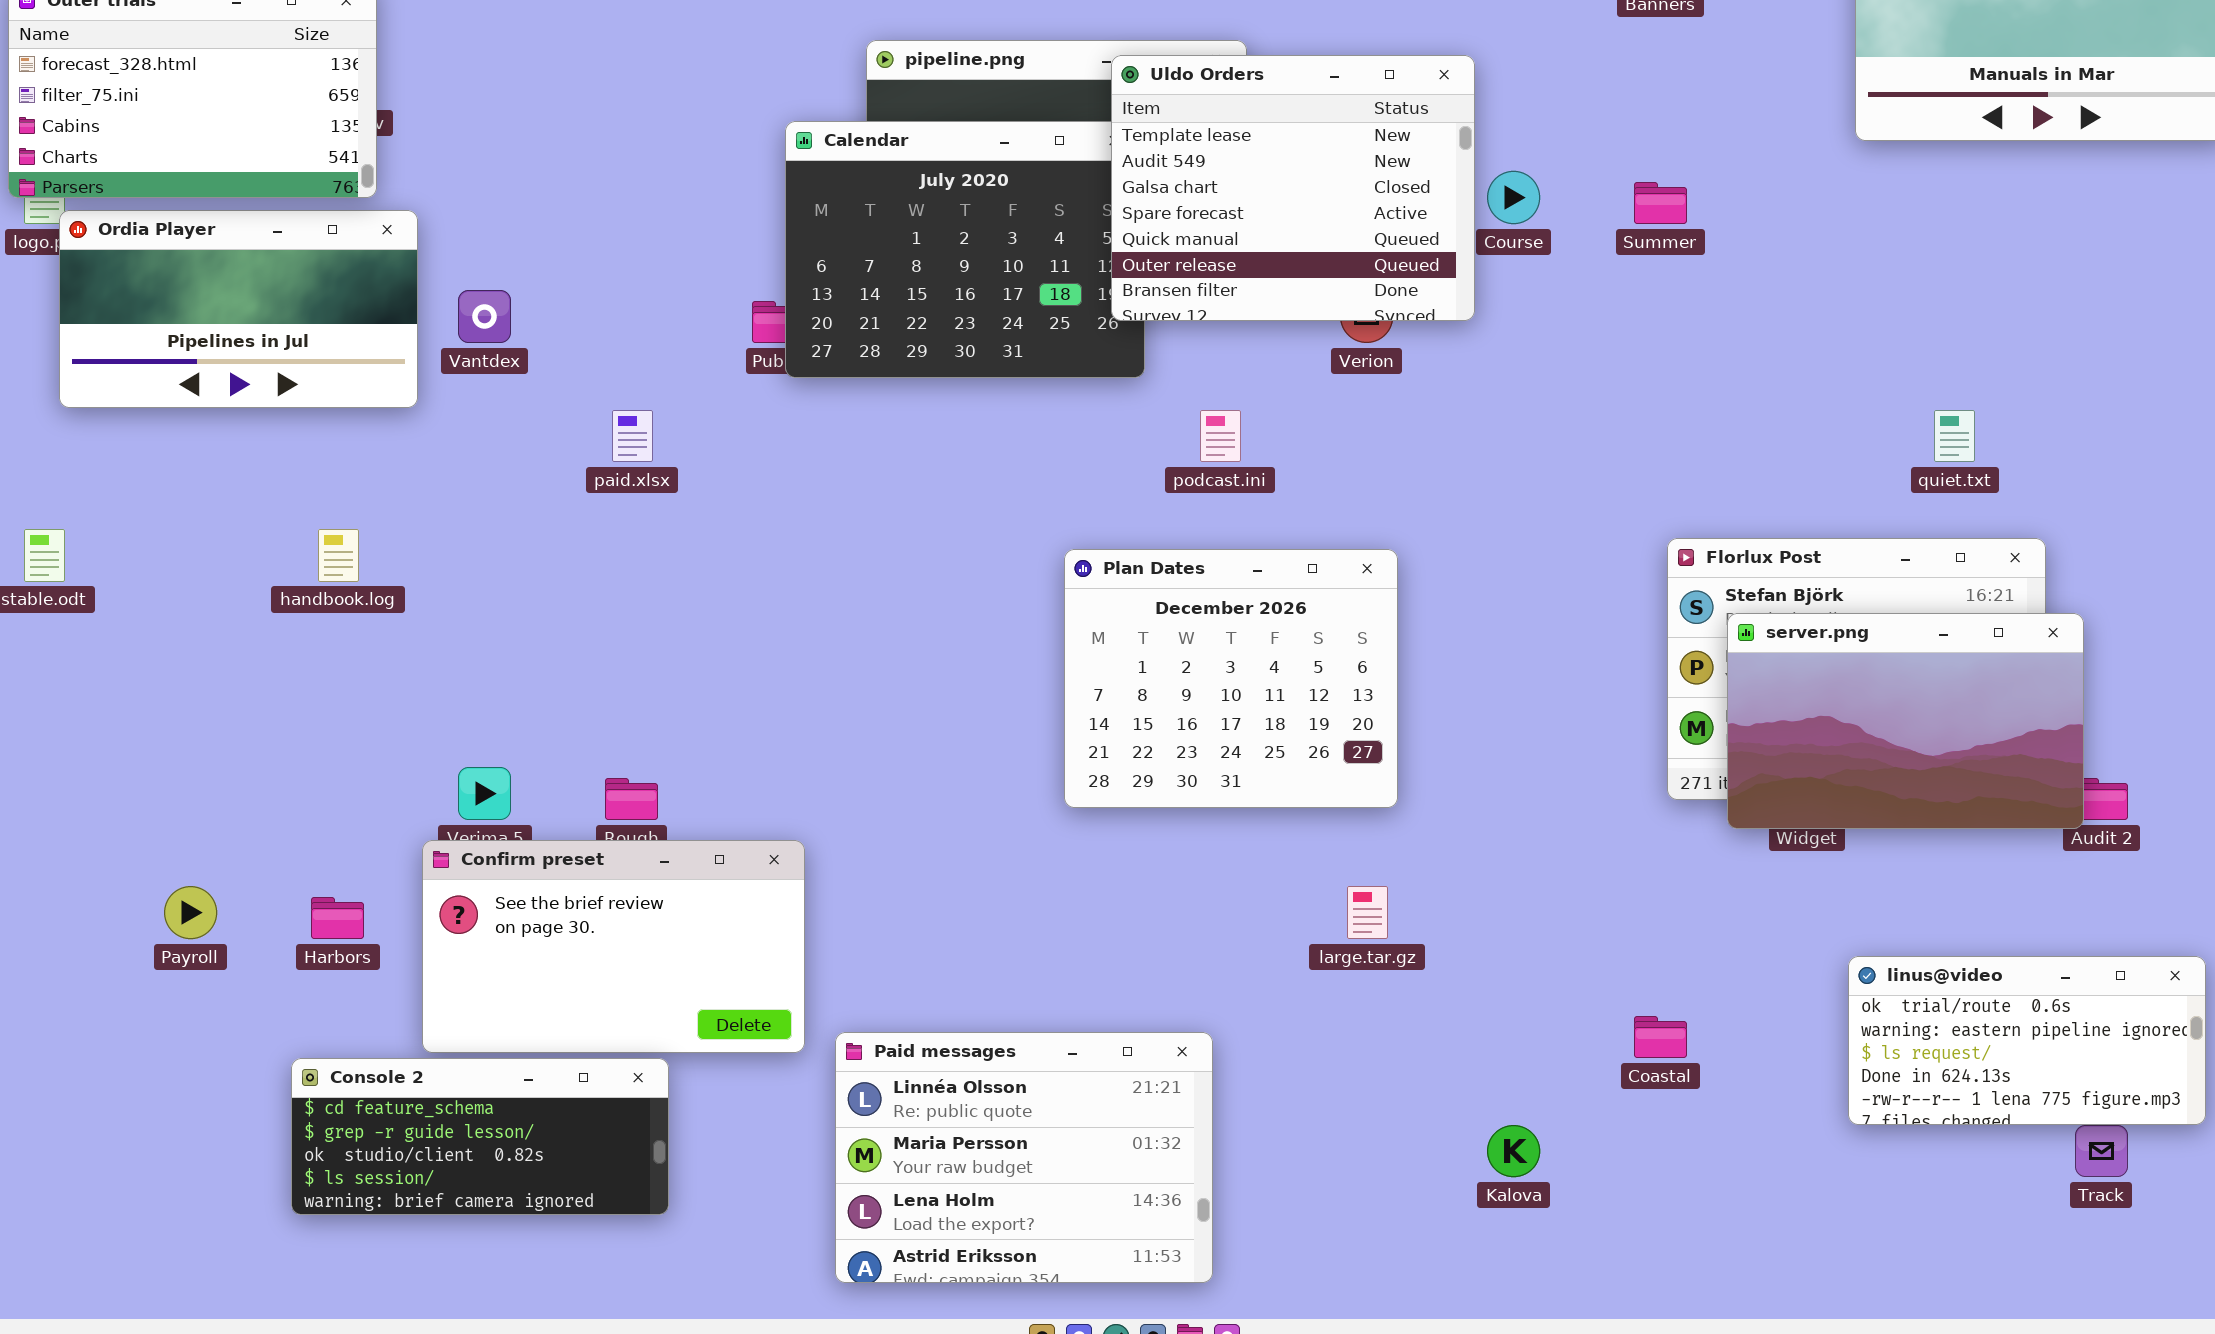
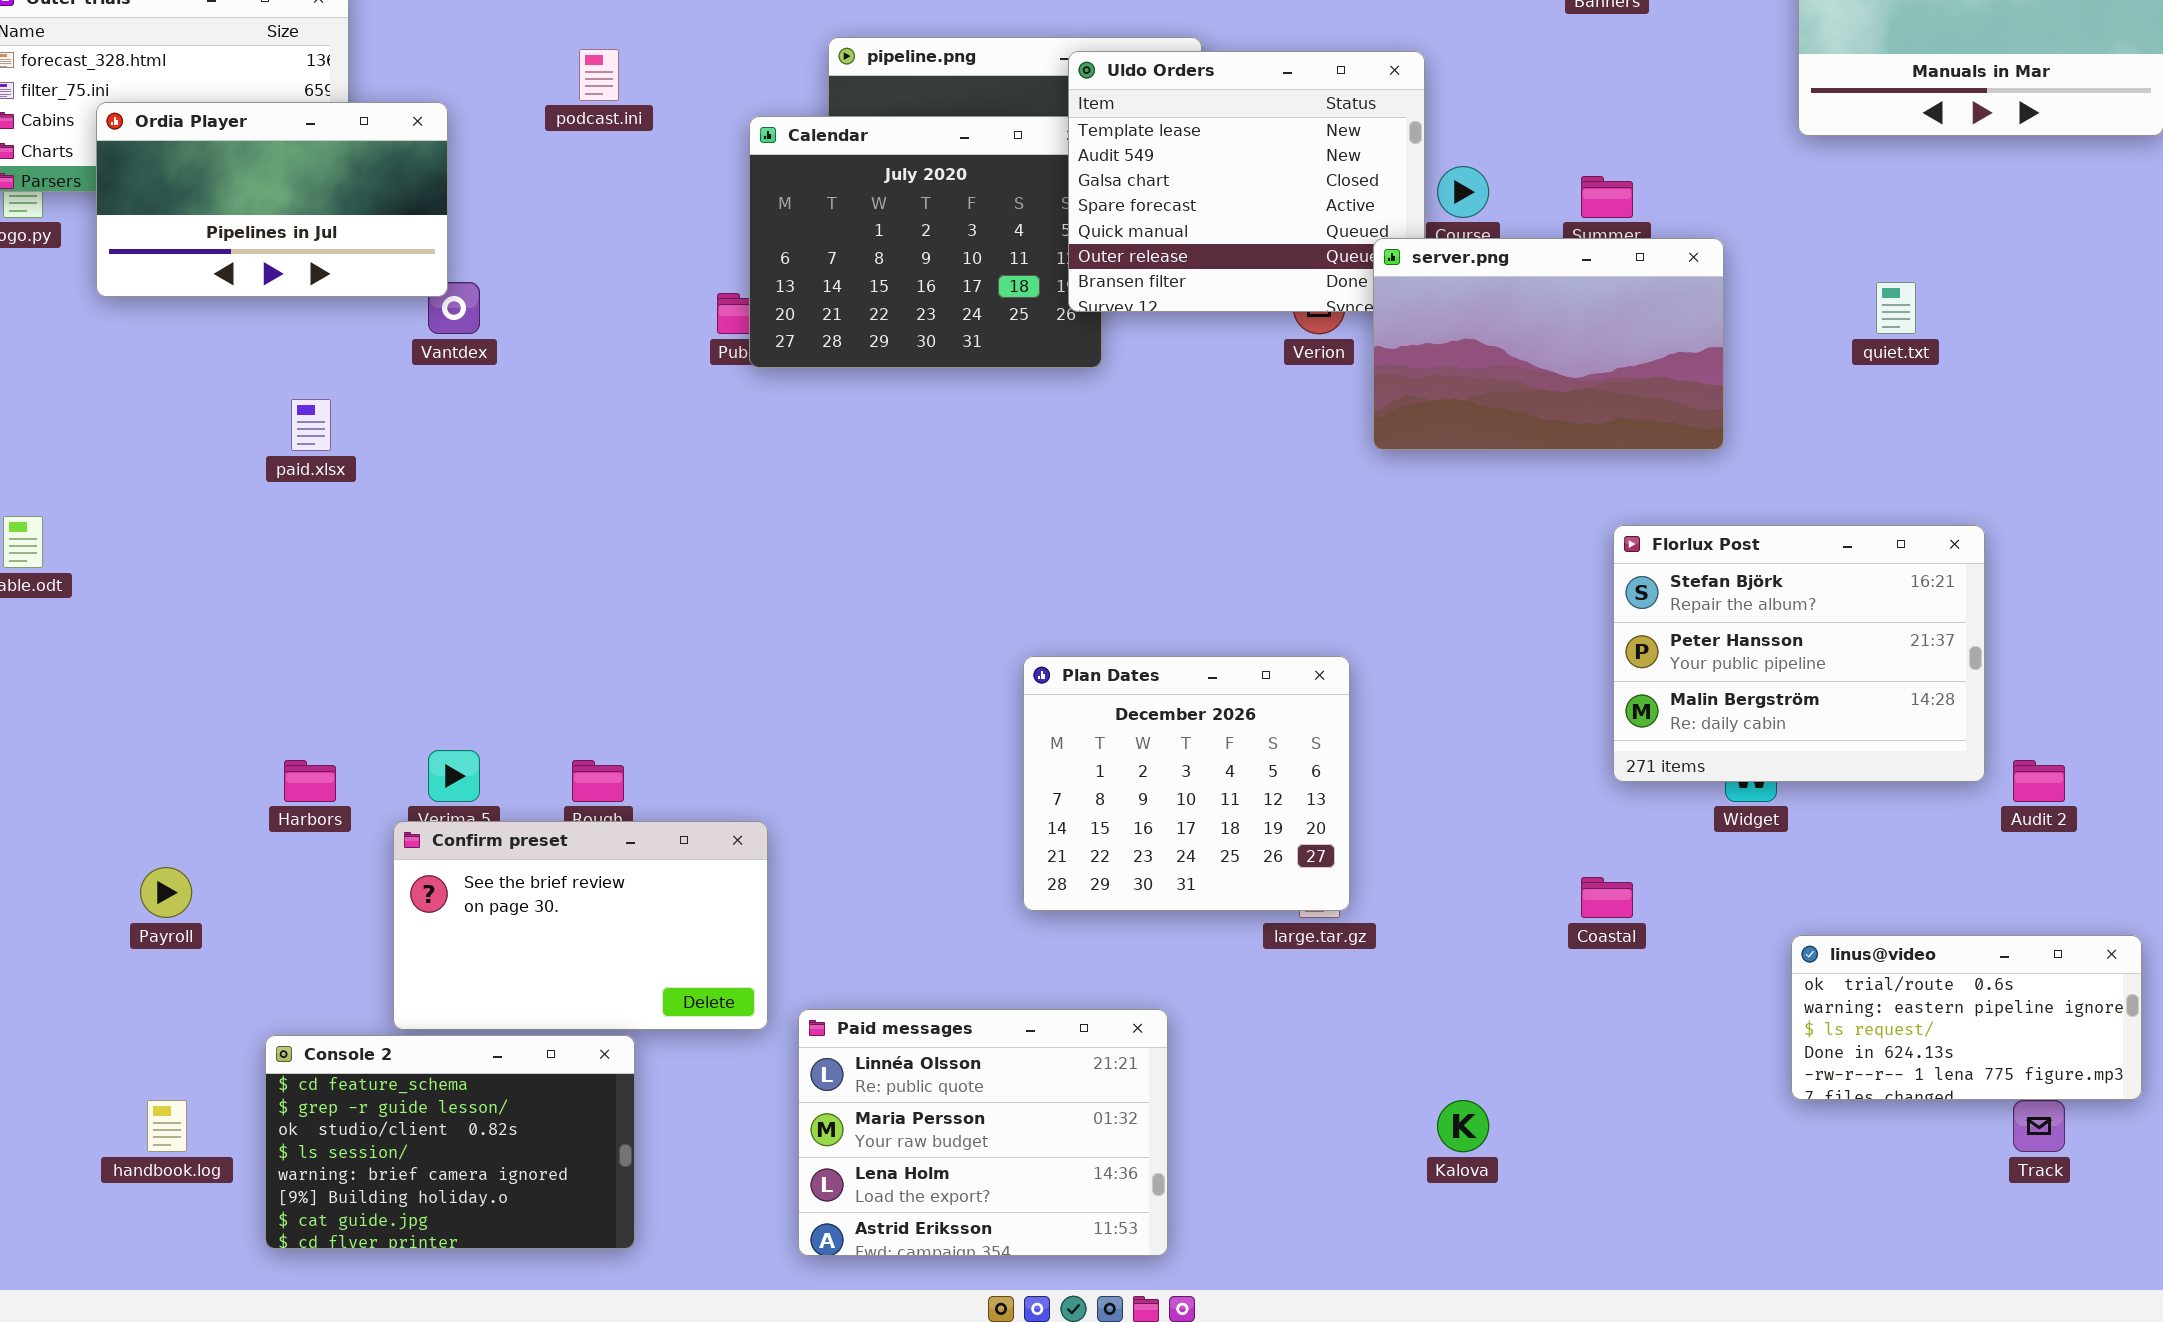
Ordia Player: [59,210,418,408] -> [96,102,448,297], moved
paid.xlsx: [612,410,653,462] -> [291,399,331,451], moved
podcast.ini: [1200,410,1241,462] -> [579,49,619,101], moved
quiet.txt: [1934,410,1975,462] -> [1876,282,1916,334], moved
handbook.log: [318,529,359,582] -> [147,1100,187,1152], moved
Plan Dates: [1064,549,1398,808] -> [1023,656,1350,911], moved
server.png: [1727,613,2084,829] -> [1373,238,1724,450], moved
Harbors: [311,897,364,939] -> [284,760,336,802], moved
Coastal: [1634,1016,1687,1058] -> [1581,877,1633,918], moved
Console 2: [291,1058,669,1215] -> [265,1035,635,1249], resized

